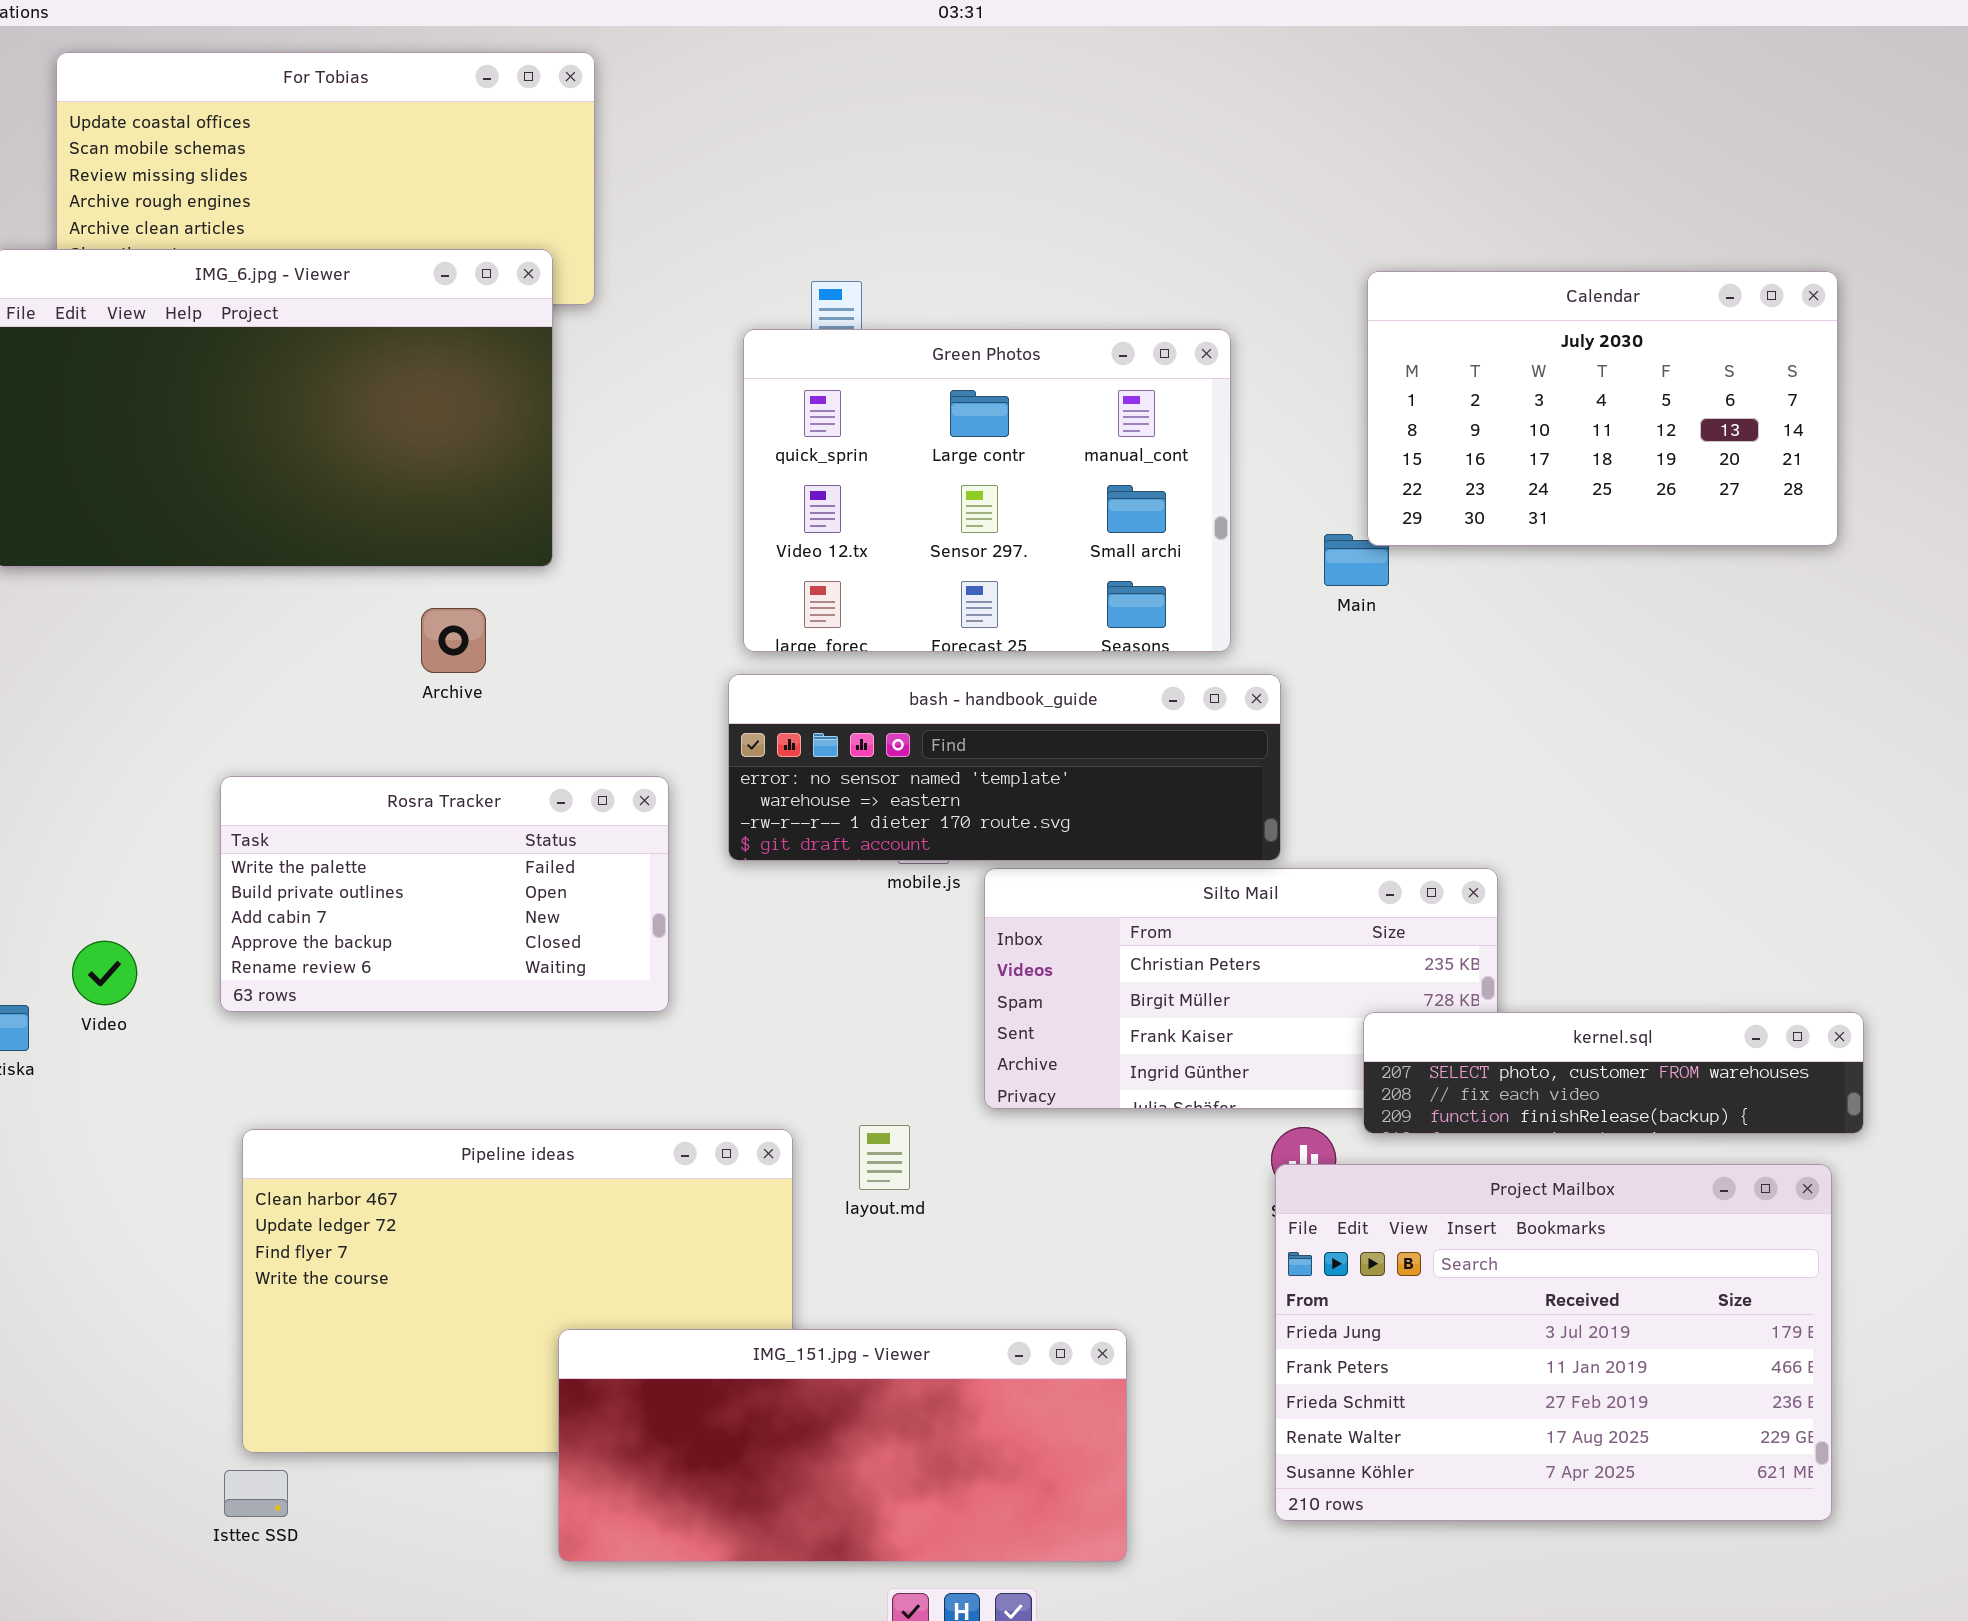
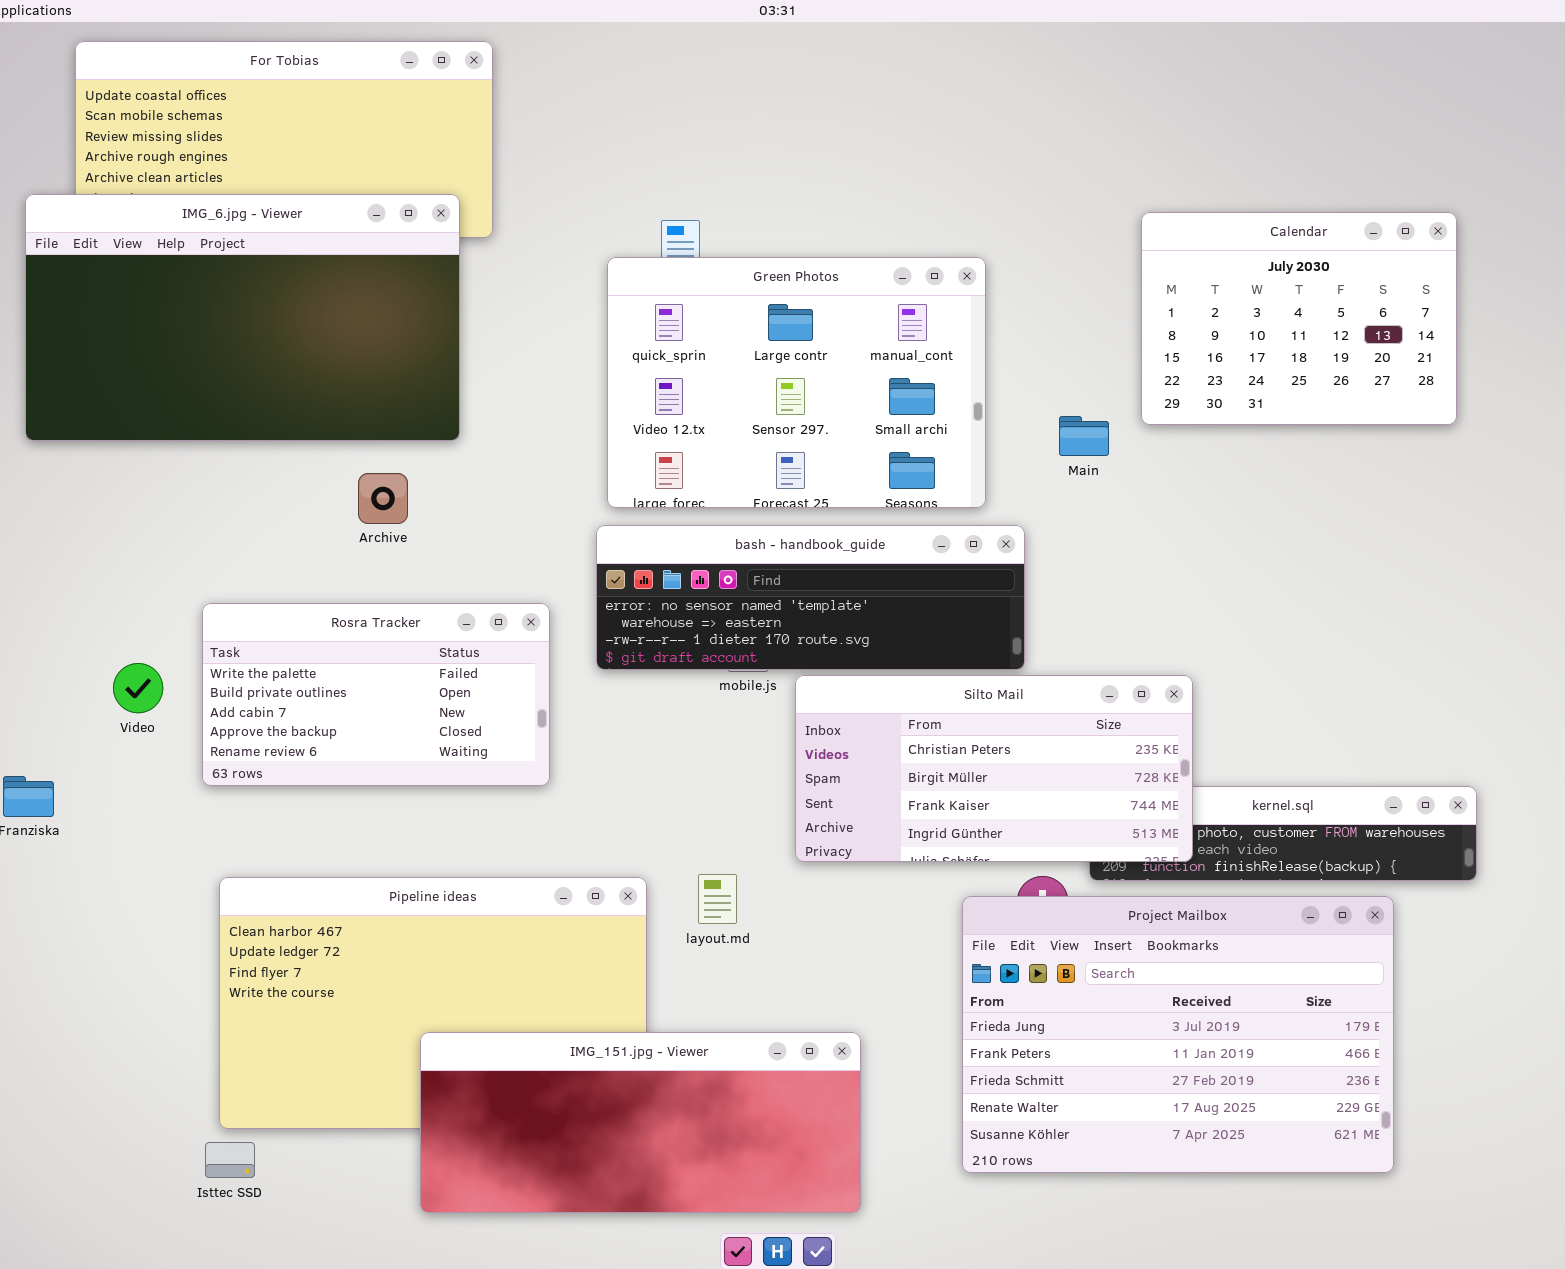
Calendar: [1367,271,1838,546] -> [1141,212,1457,425], resized
Silto Mail: [984,868,1498,1109] -> [795,675,1193,862], raised
Video: [72,941,137,1005] -> [113,663,163,713], moved
Project Mailbox: [1275,1164,1832,1521] -> [962,896,1394,1173], moved
IMG_151.jpg - Viewer: [558,1329,1127,1562] -> [420,1032,861,1213], moved

